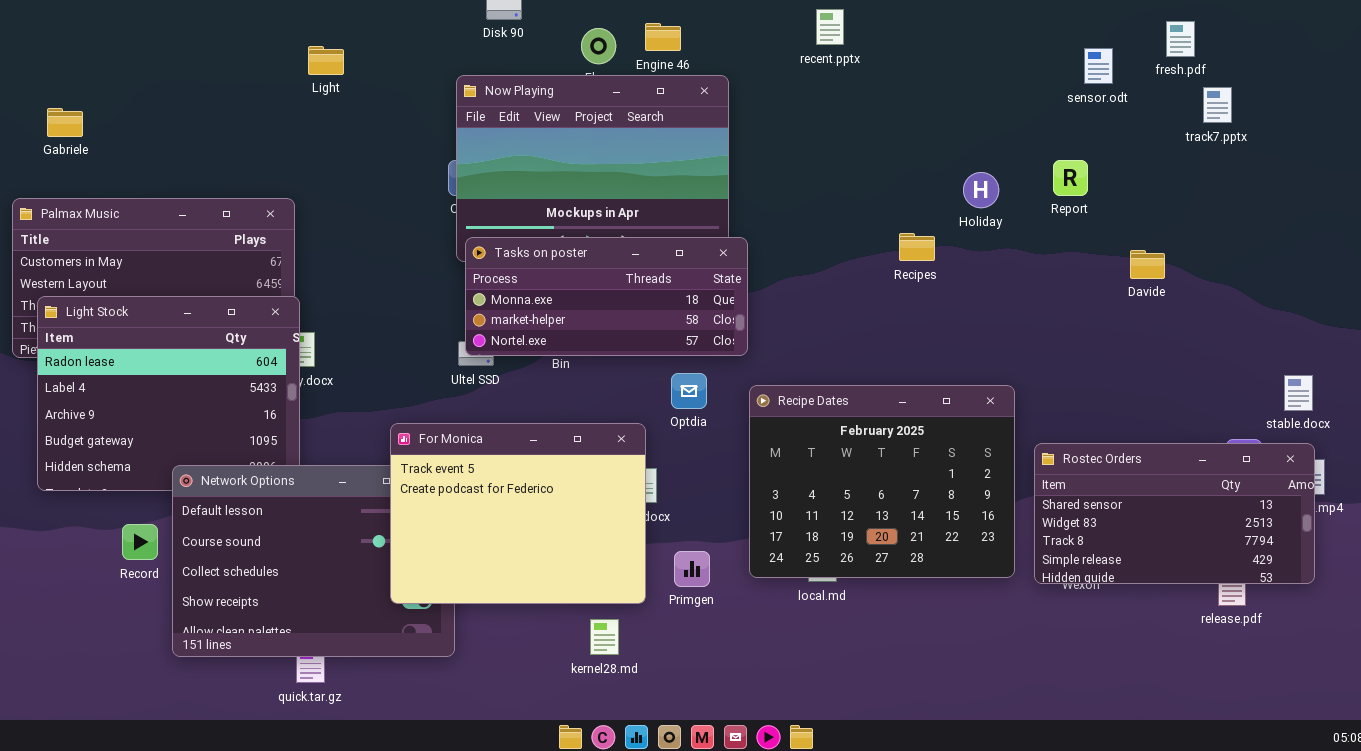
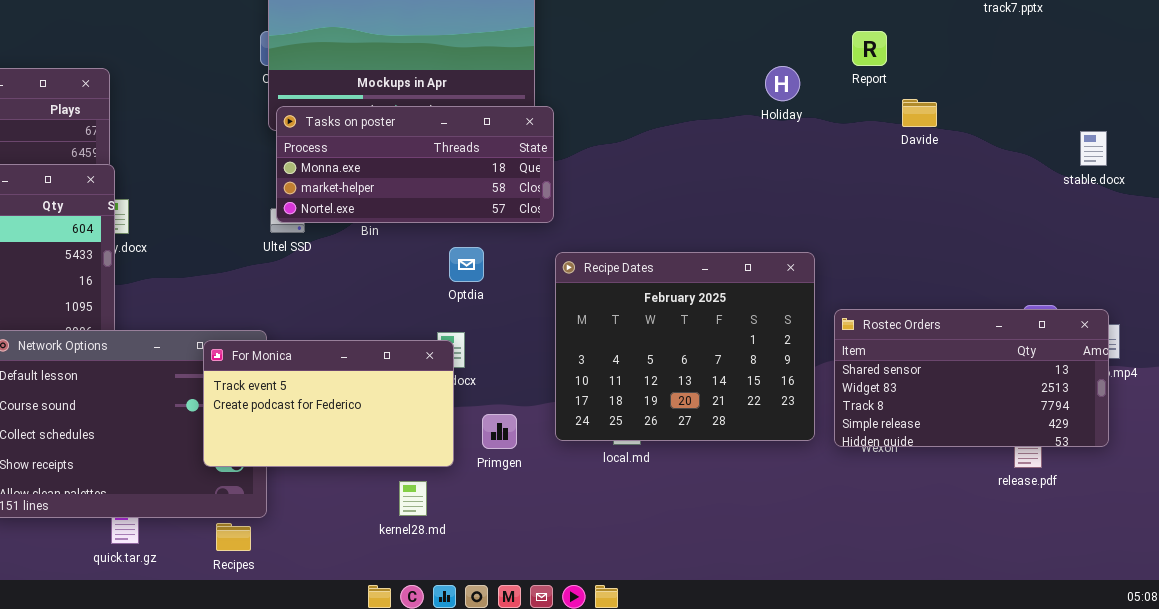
Holiday: [963,172,999,208] -> [765,66,800,101], moved
Recipes: [899,233,935,261] -> [216,523,251,551], moved
Davide: [1130,250,1165,279] -> [902,99,937,127], moved
Optdia: [671,373,707,409] -> [449,247,484,282], moved
stable.docx: [1284,375,1313,411] -> [1080,131,1107,166], moved
For Monica: [390,423,646,604] -> [203,340,454,467], resized

